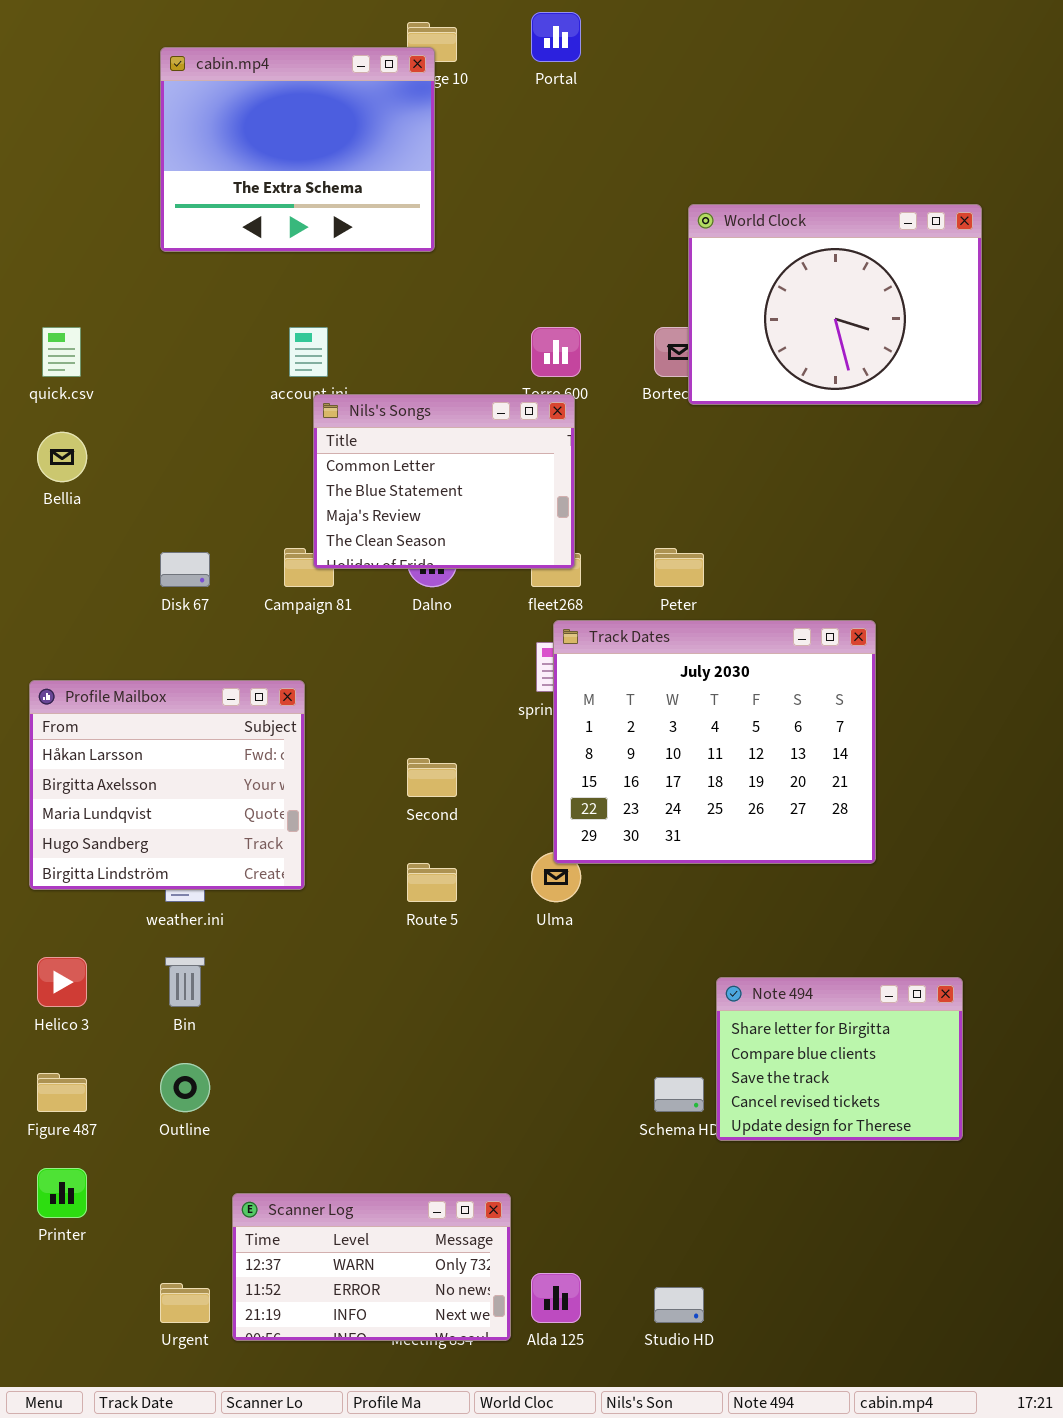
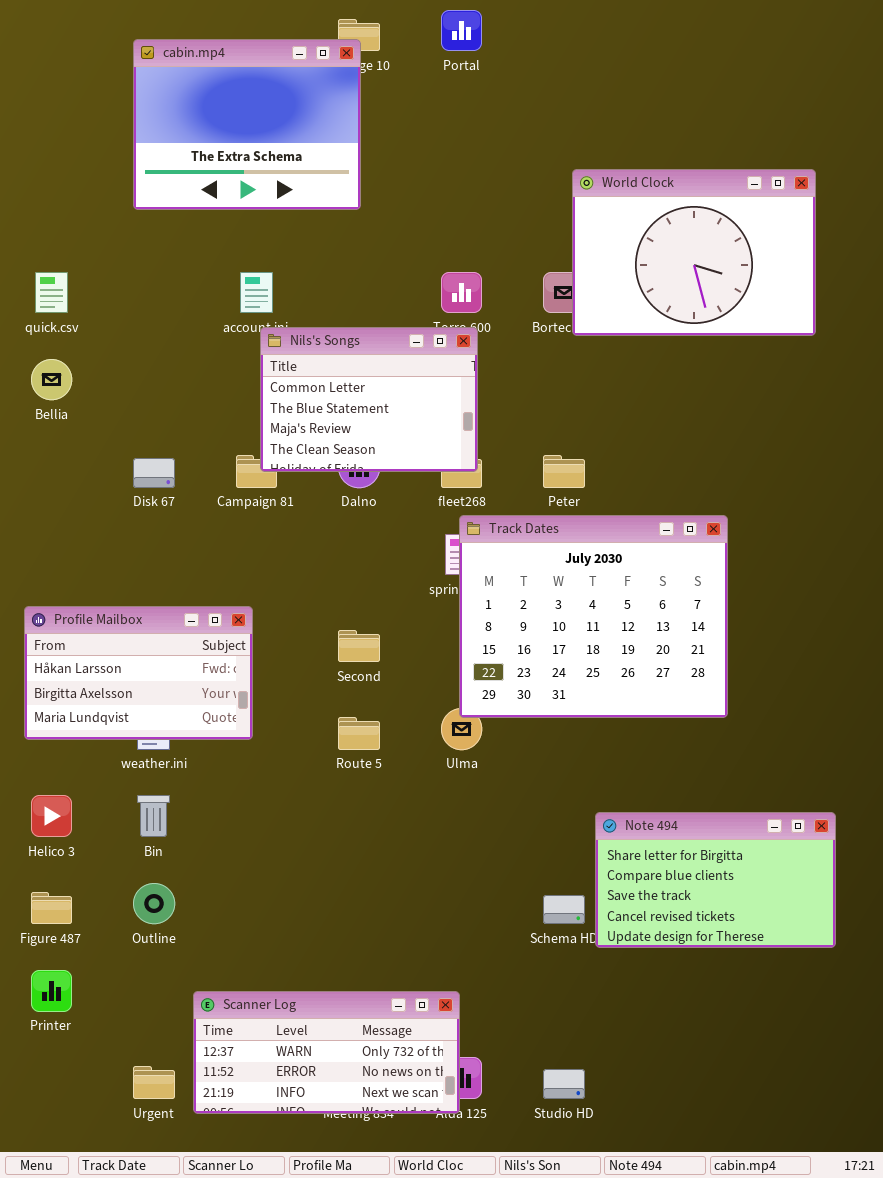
Profile Mailbox: [29,680,305,890] -> [24,606,253,740], resized
Note 494: [716,977,963,1141] -> [595,812,836,948], resized
Scanner Log: [232,1193,511,1341] -> [193,991,460,1114], resized

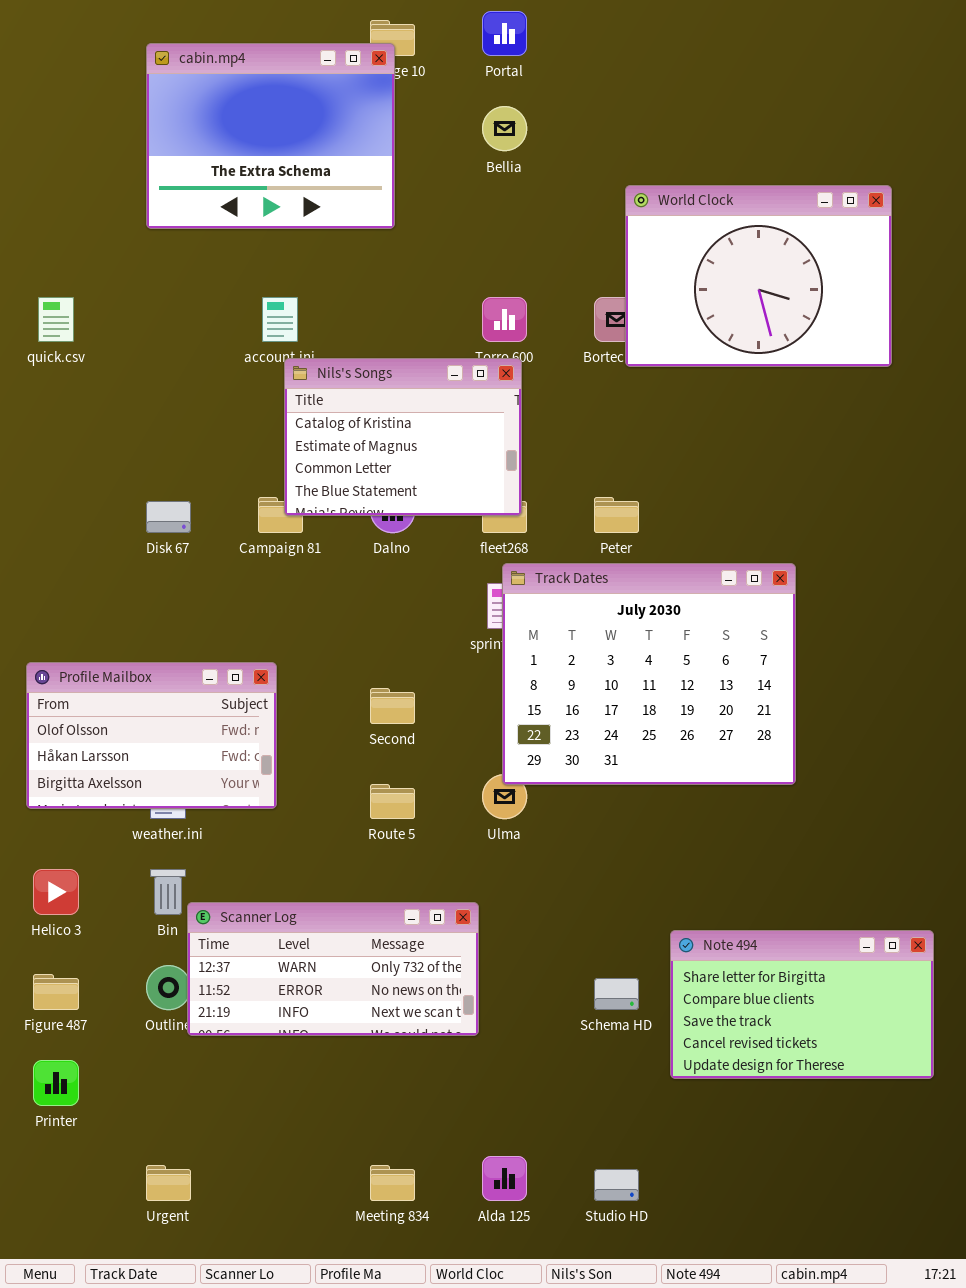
Nils's Songs: [260,327,478,472] -> [284,358,522,516], scrolled up 2 rows
Bellia: [31,359,72,400] -> [482,106,527,151], moved
Profile Mailbox: [24,606,253,740] -> [26,662,277,809], scrolled up 1 row
Note 494: [595,812,836,948] -> [670,930,934,1079], moved
Scanner Log: [193,991,460,1114] -> [187,902,479,1036], moved

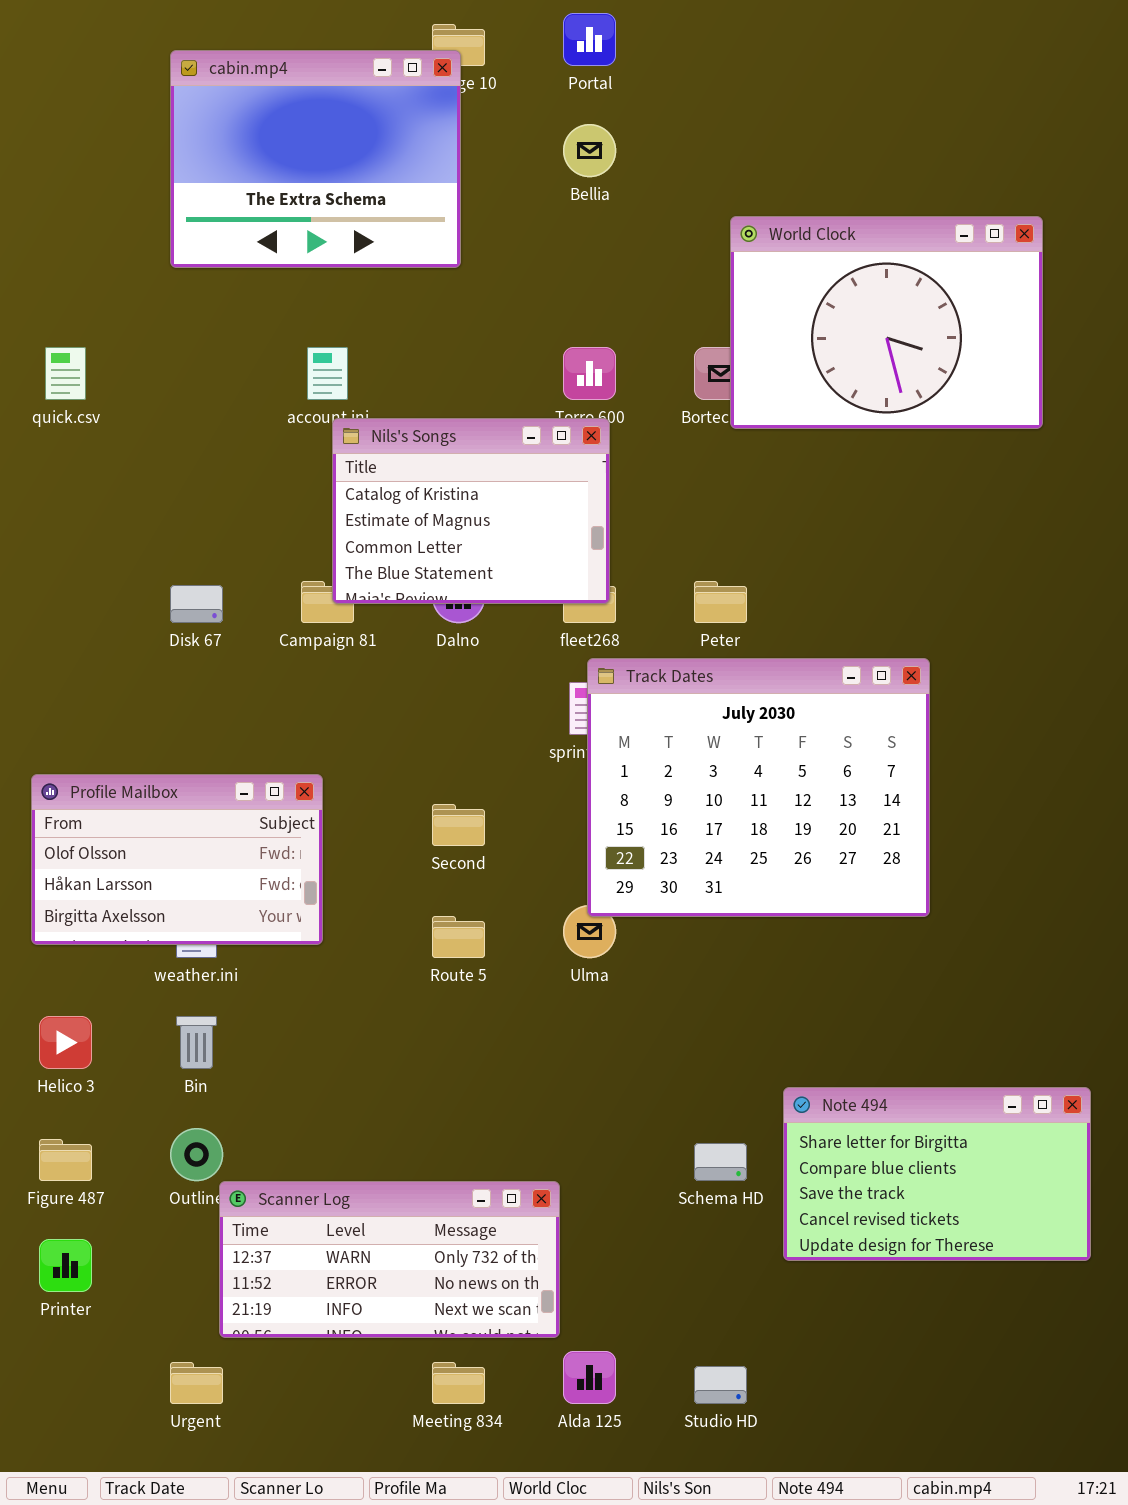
Scanner Log: [187,902,479,1036] -> [219,1181,560,1338], moved

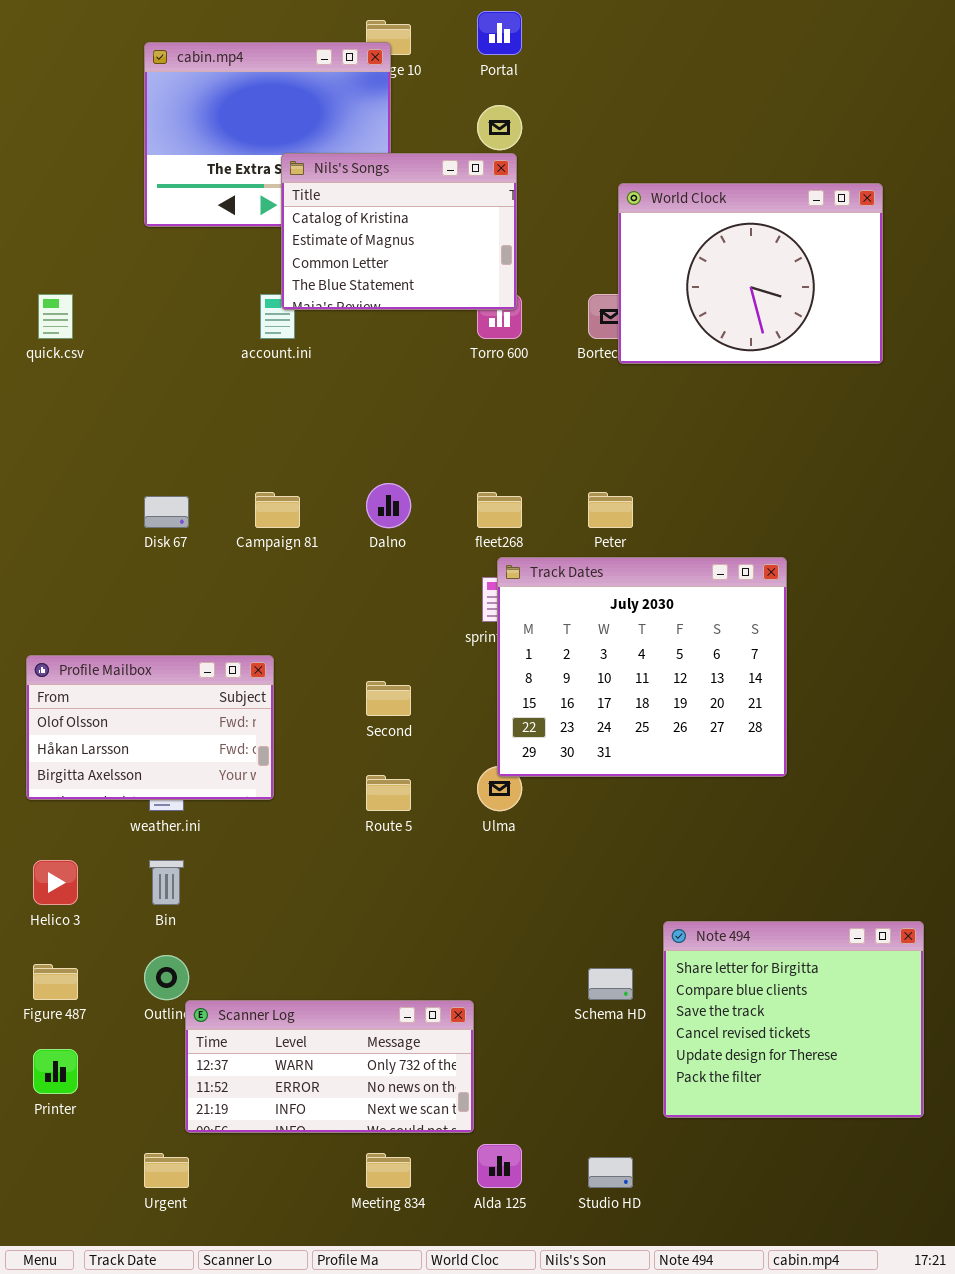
Nils's Songs: [332,418,610,604] -> [281,153,517,310], moved
Note 494: [783,1087,1091,1261] -> [663,921,924,1118], resized

